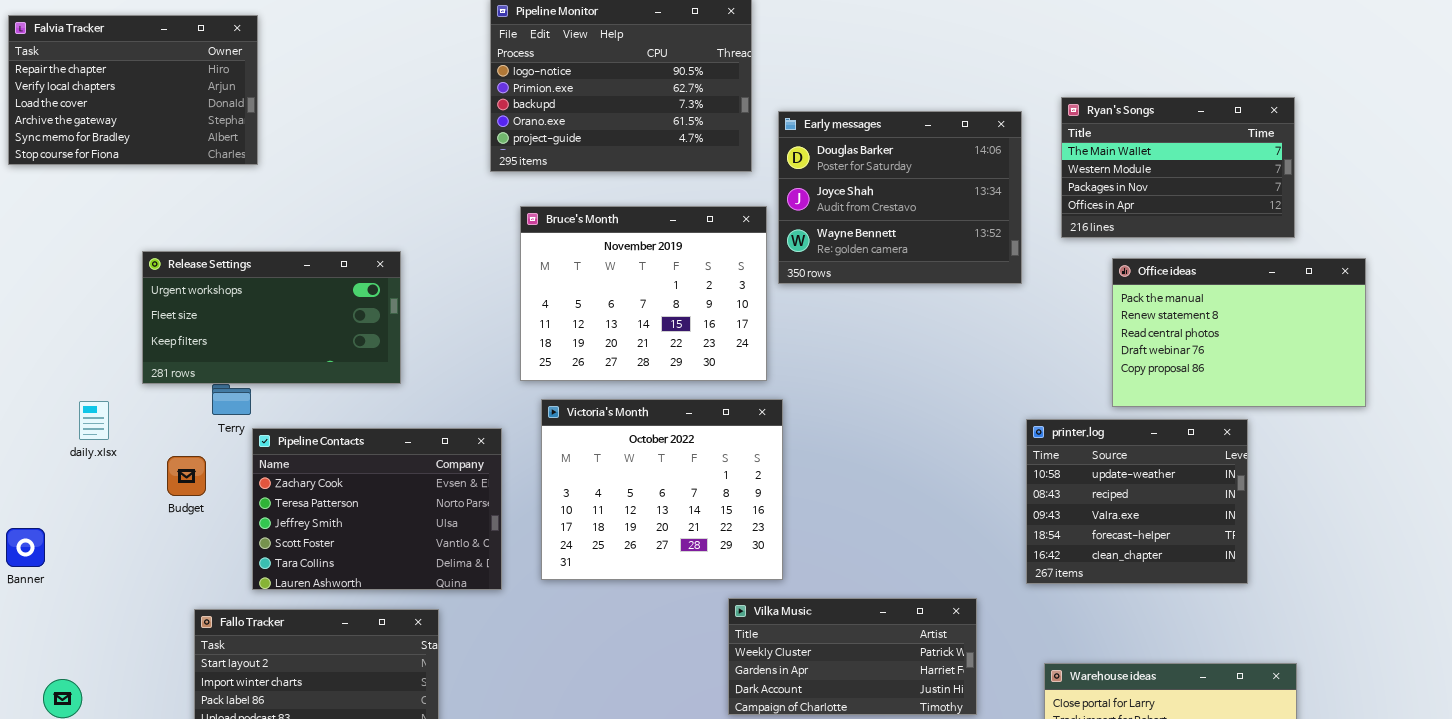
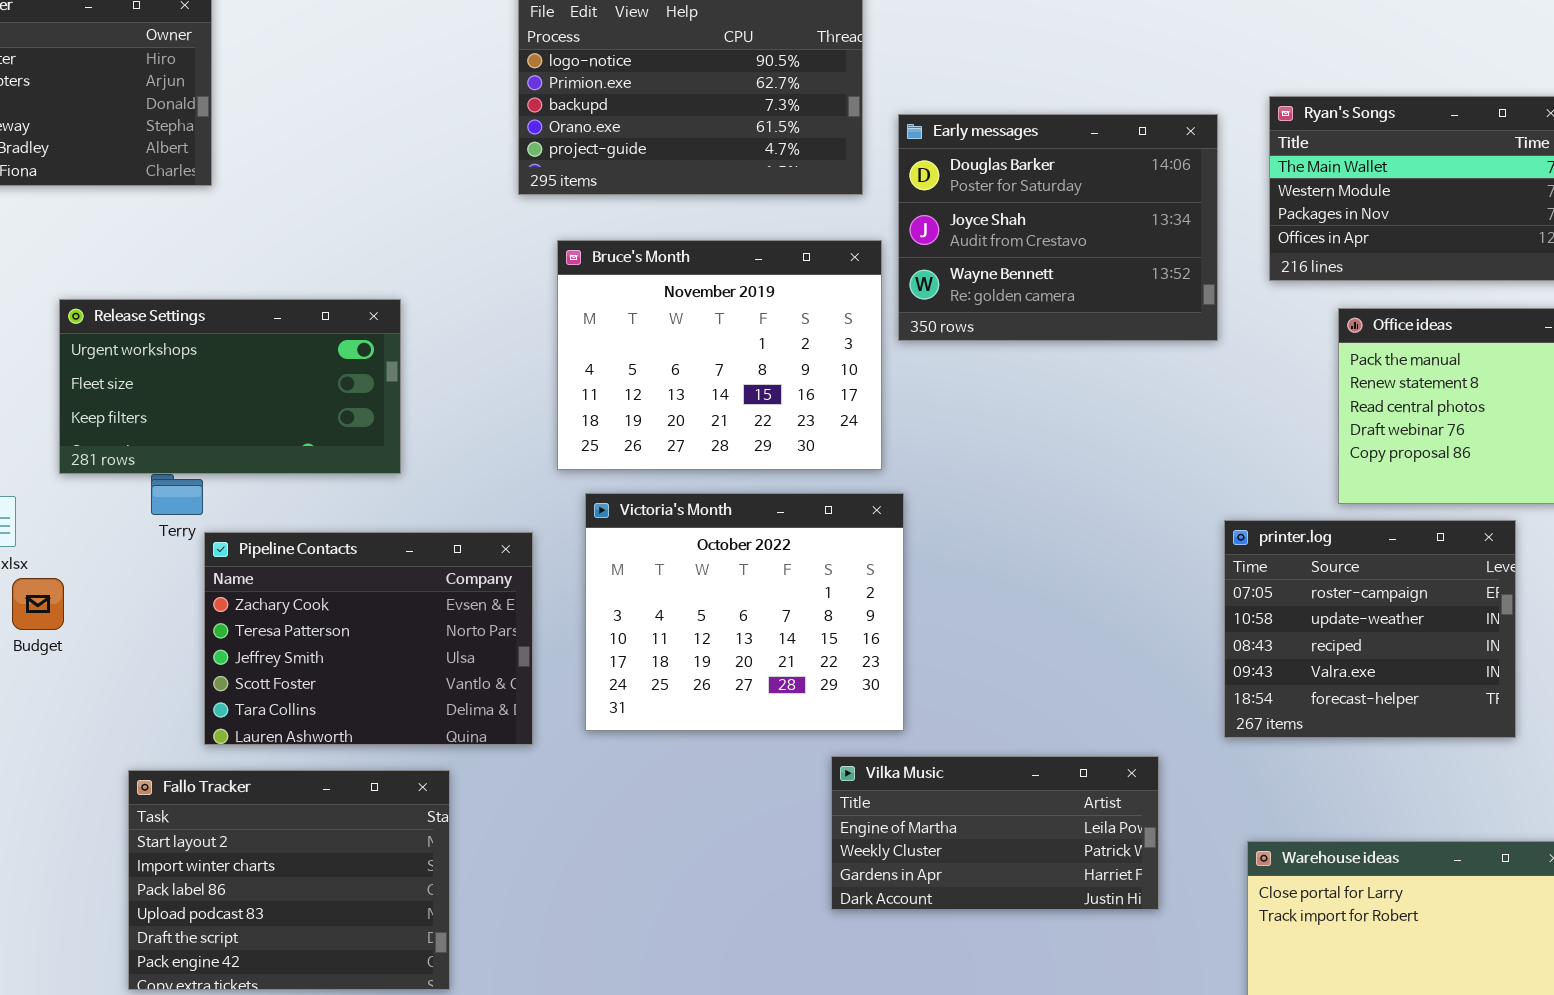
printer.log: [1026,419,1248,584] -> [1224,520,1516,738], scrolled up 1 row
Budget: [167,456,206,496] -> [12,578,64,630], moved
Vilka Music: [728,598,977,715] -> [831,756,1159,910], scrolled up 1 row

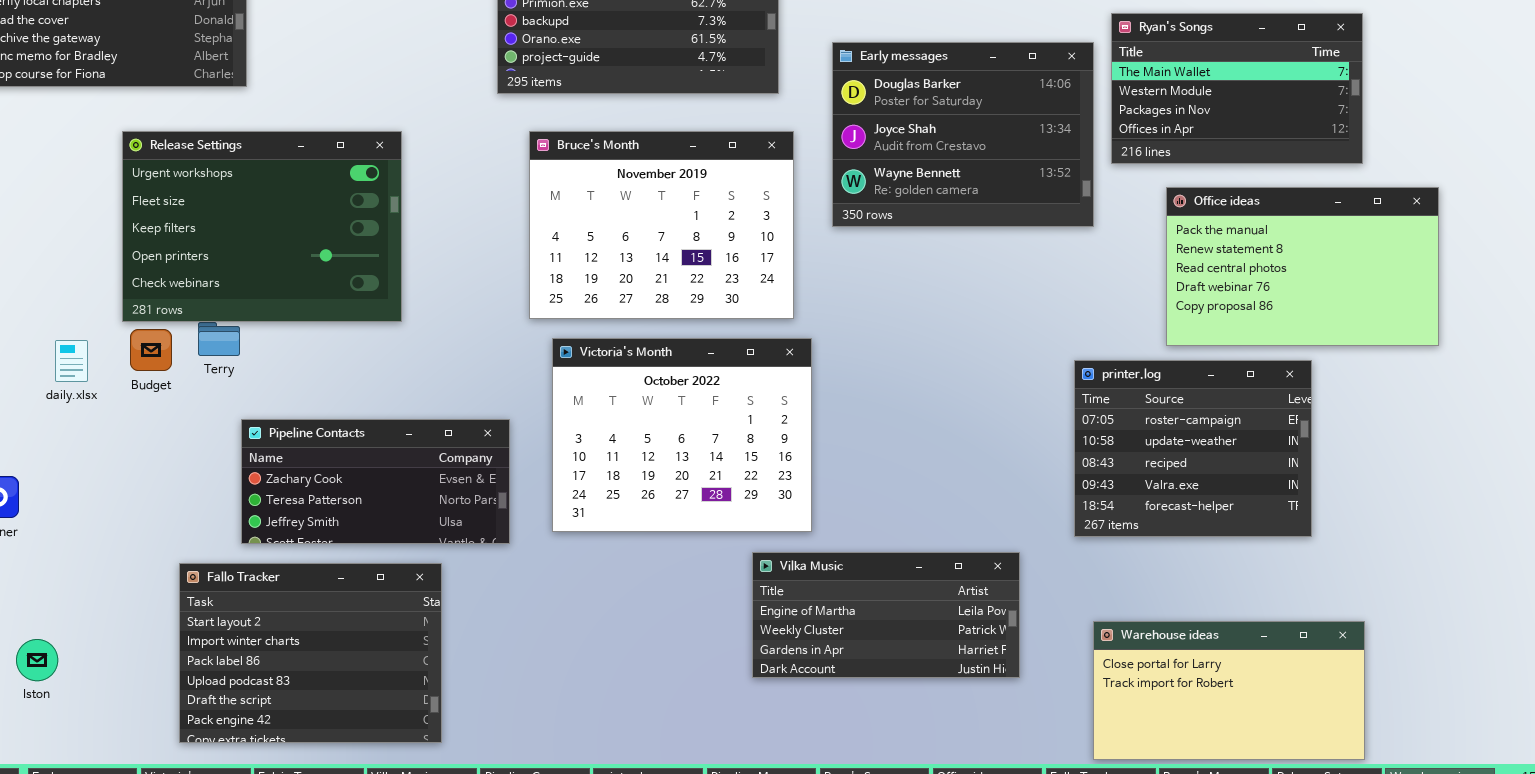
Early messages: [898,114,1218,341] -> [832,42,1094,227], moved
Release Settings: [59,299,401,474] -> [122,131,402,322], resized
Pipeline Contacts: [204,532,533,745] -> [241,419,510,544], resized
Budget: [12,578,64,630] -> [130,329,172,371], moved

